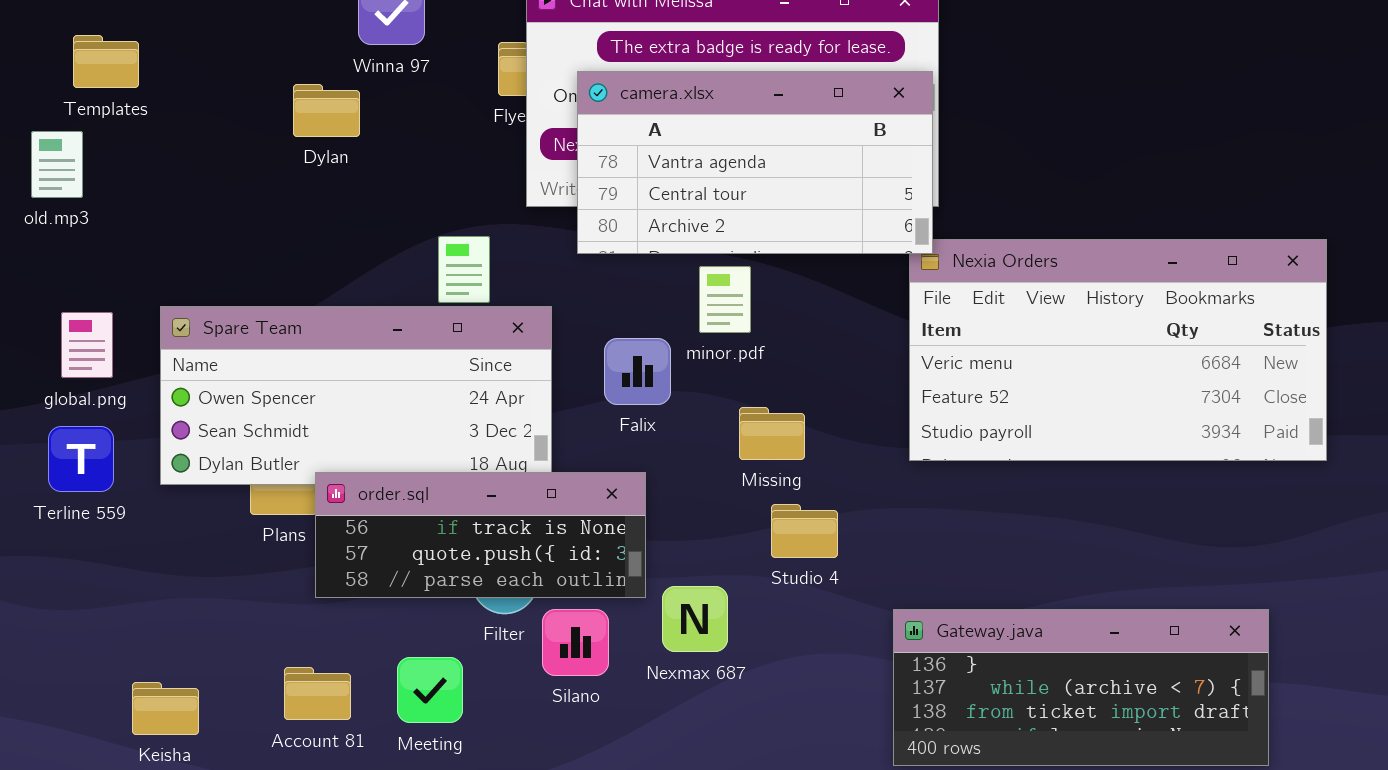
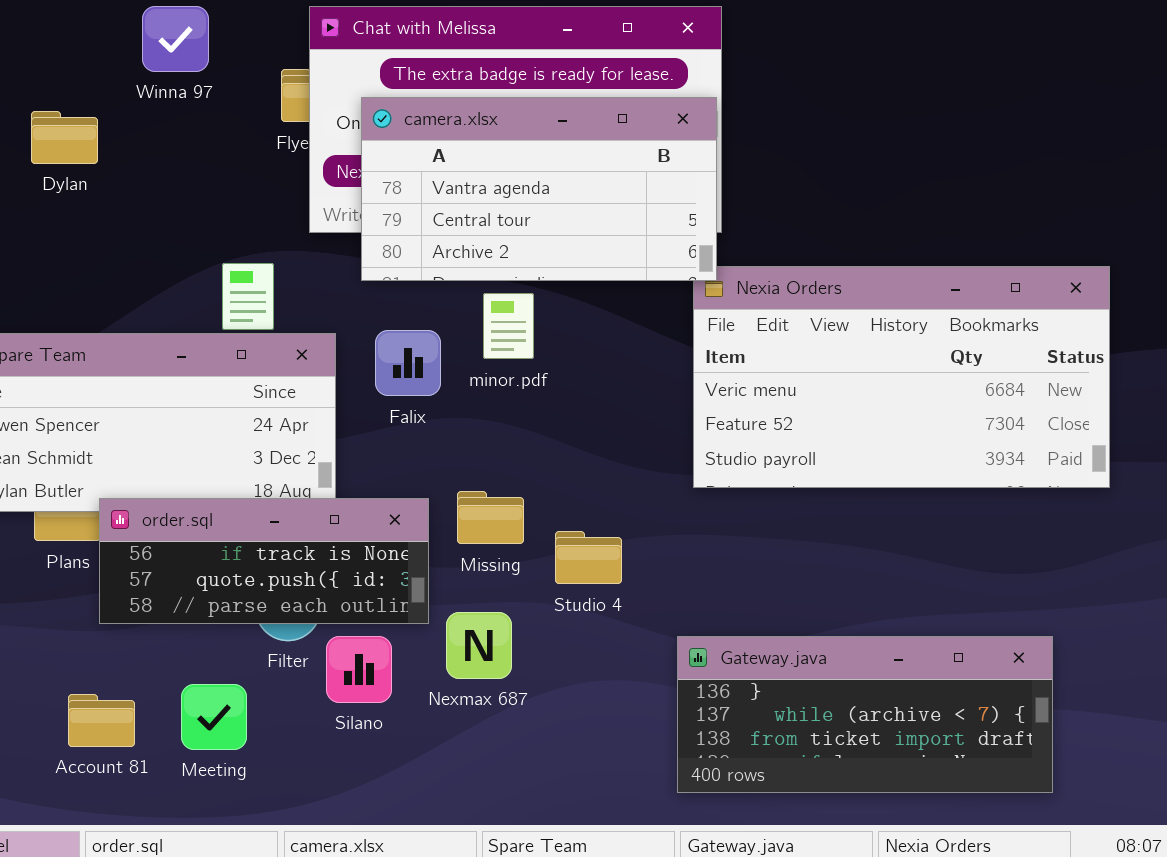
Dylan: [293,84,360,137] -> [31,111,98,164], moved
Falix: [604,338,671,405] -> [375,330,441,396], moved
Missing: [739,407,805,460] -> [457,491,524,544], moved

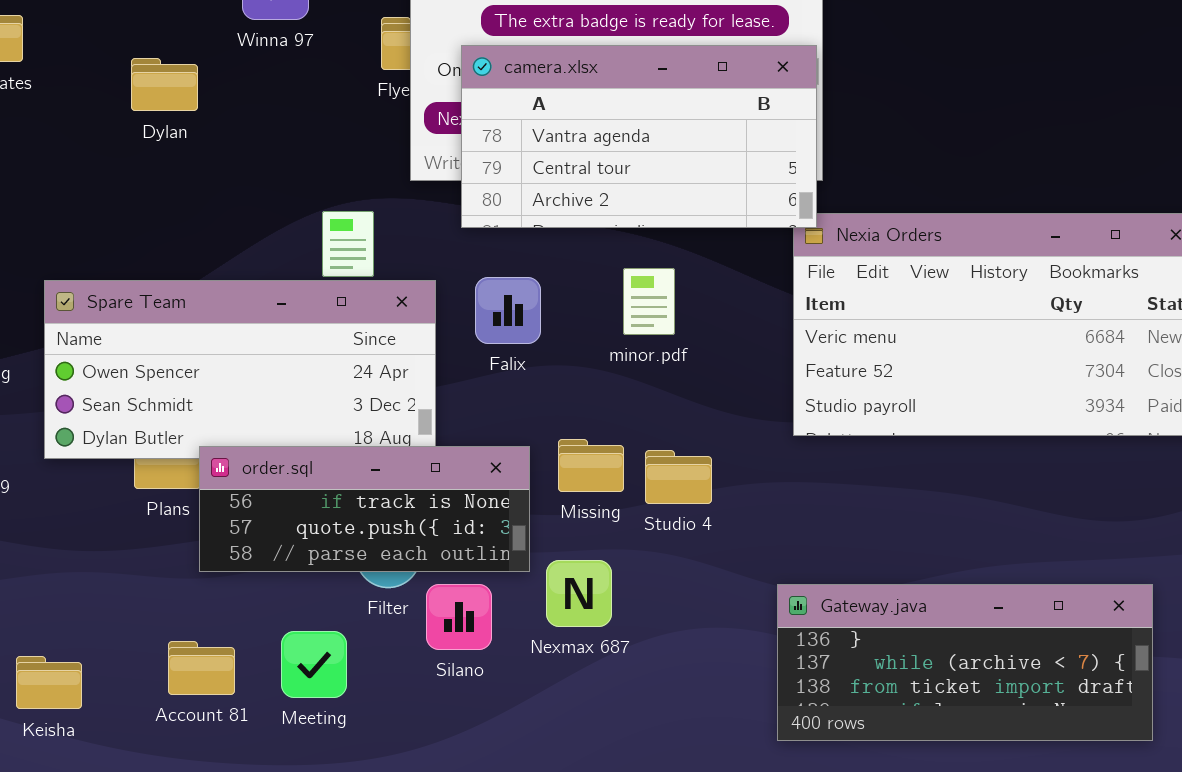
minor.pdf: [483,293,534,359] -> [623,268,675,335], moved
Studio 4: [555,531,622,584] -> [645,450,712,504], moved

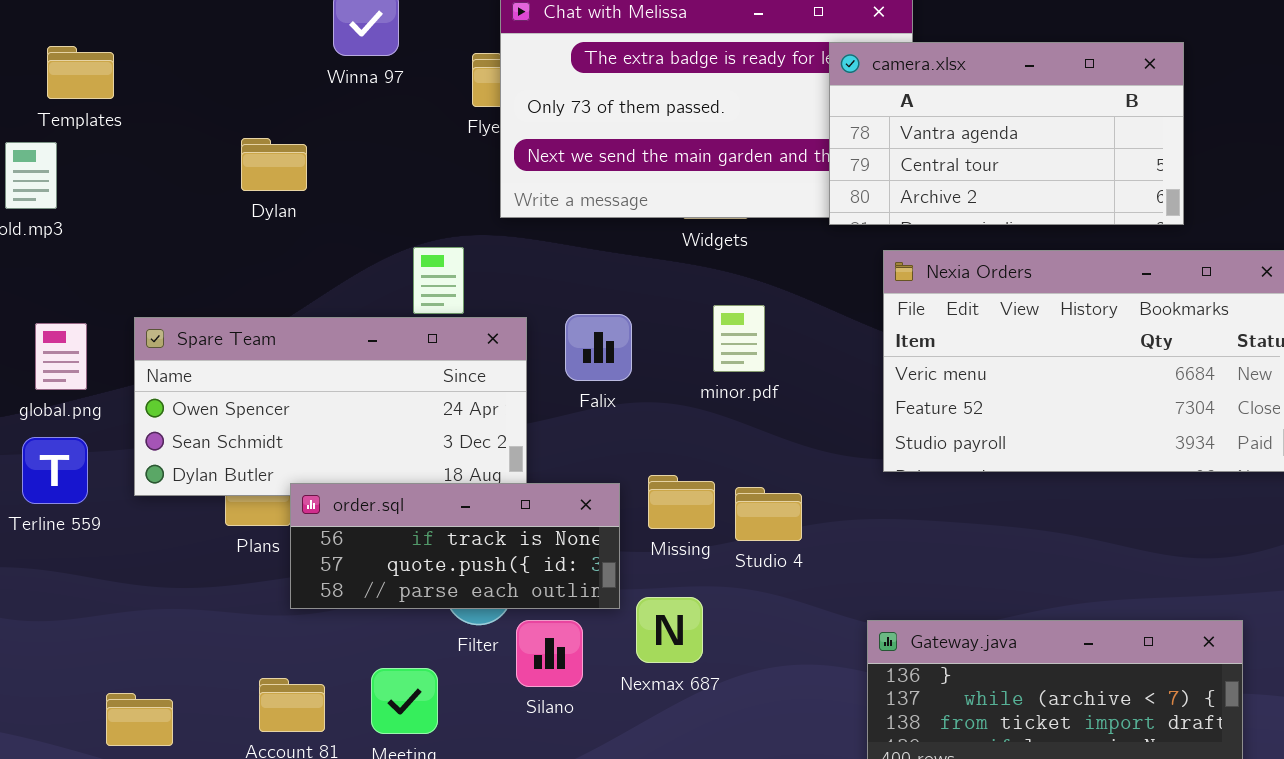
camera.xlsx: [461,45,817,228] -> [829,42,1184,225], moved
Dylan: [131,58,198,111] -> [241,138,307,191], moved

